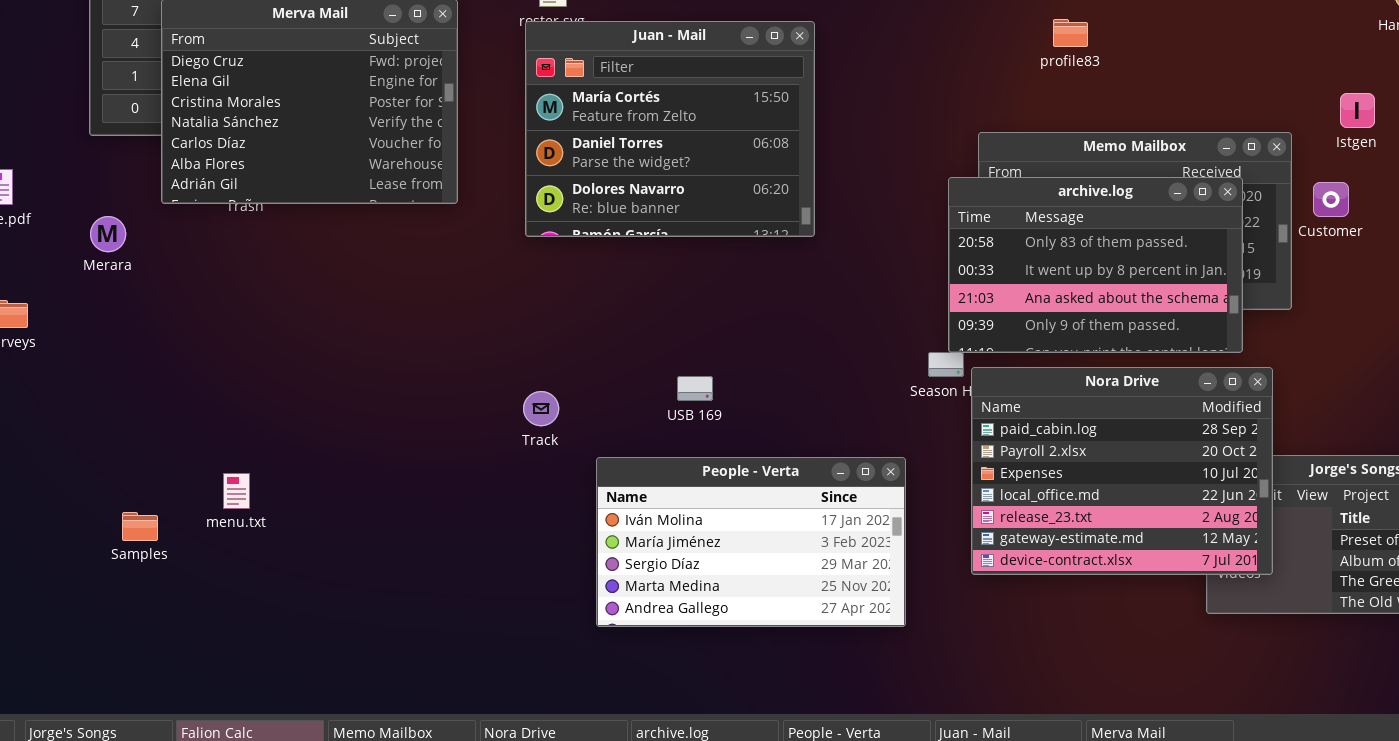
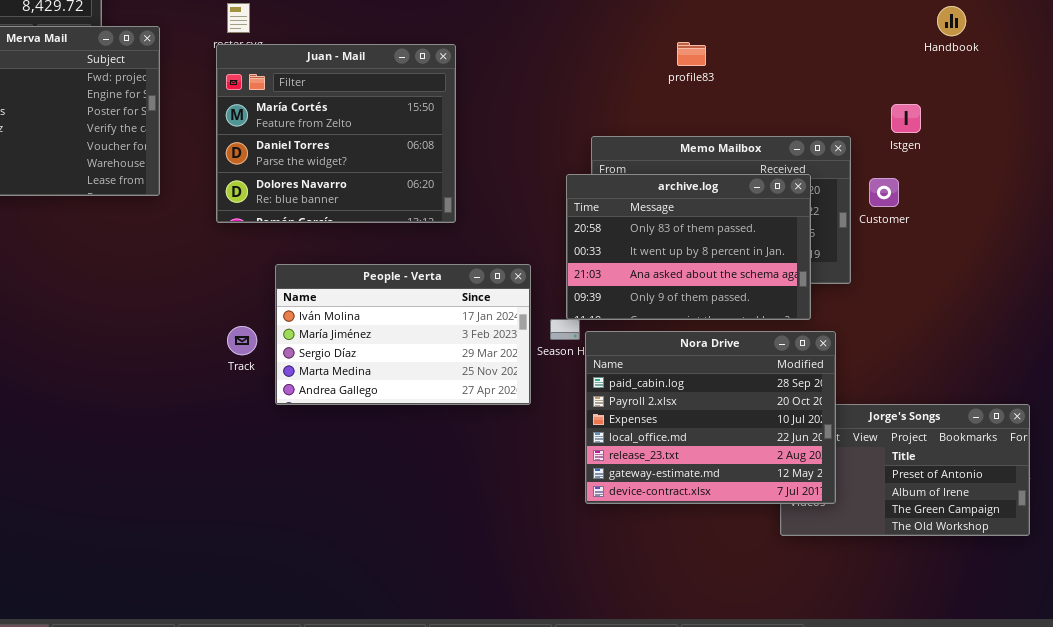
profile83: [1053,19,1088,47] -> [677,42,706,66], moved
Track: [523,391,559,426] -> [227,326,257,355], moved
People - Verta: [596,457,906,627] -> [275,264,531,405], moved

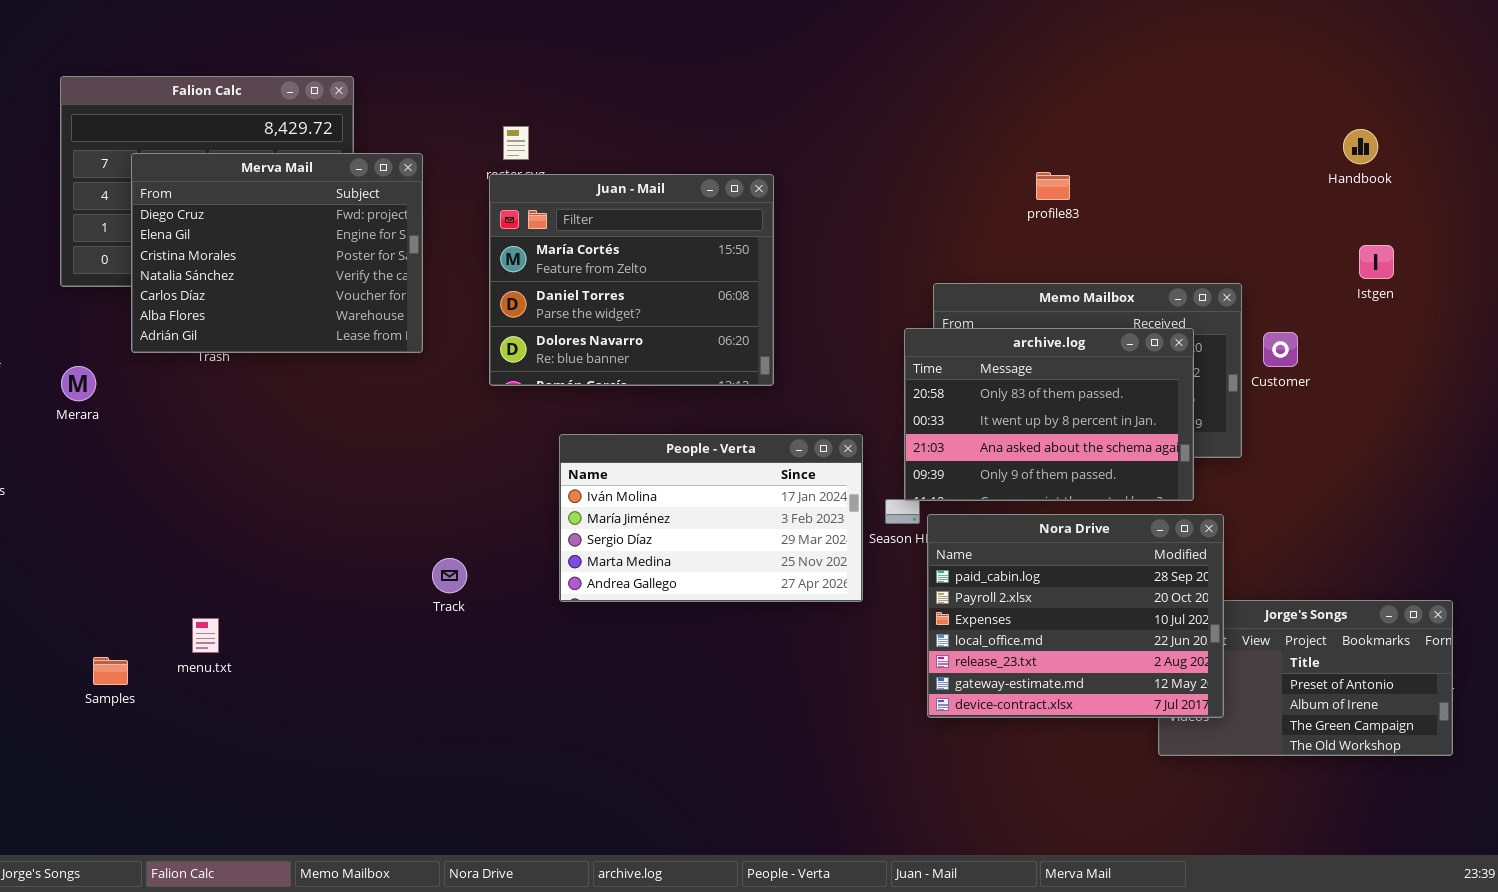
Istgen: [891,104,921,133] -> [1359,245,1394,279], moved
Track: [227,326,257,355] -> [432,558,467,593], moved

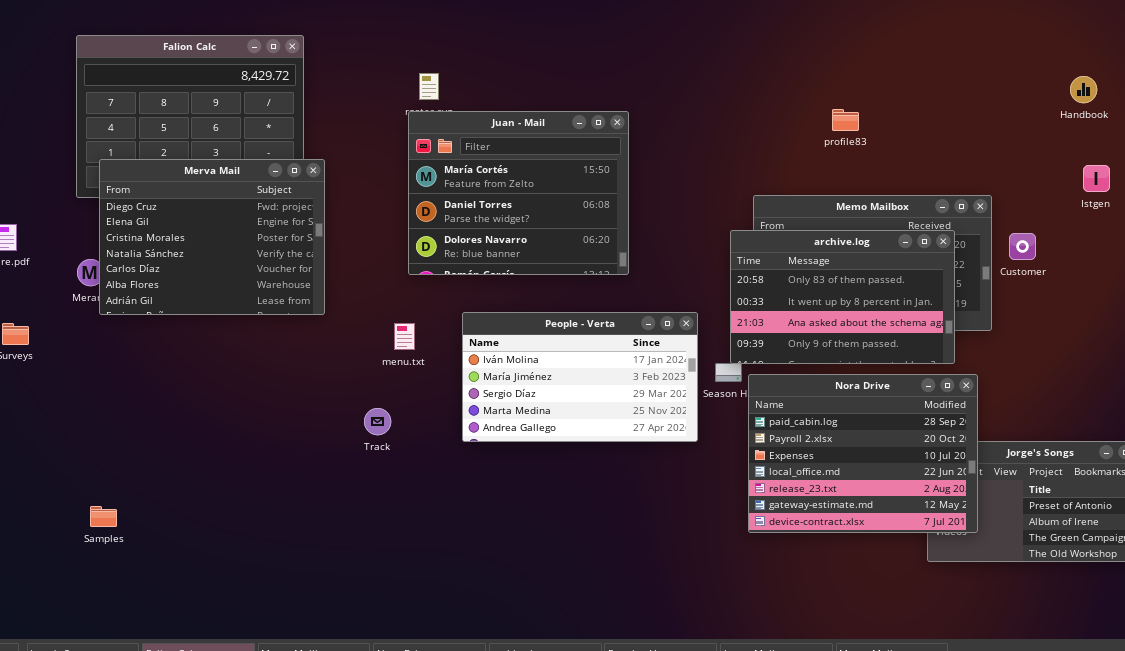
Merva Mail: [131,153,423,353] -> [99,159,325,315], moved
menu.txt: [192,618,219,653] -> [394,323,415,350], moved
Samples: [93,657,128,685] -> [90,506,117,527], moved

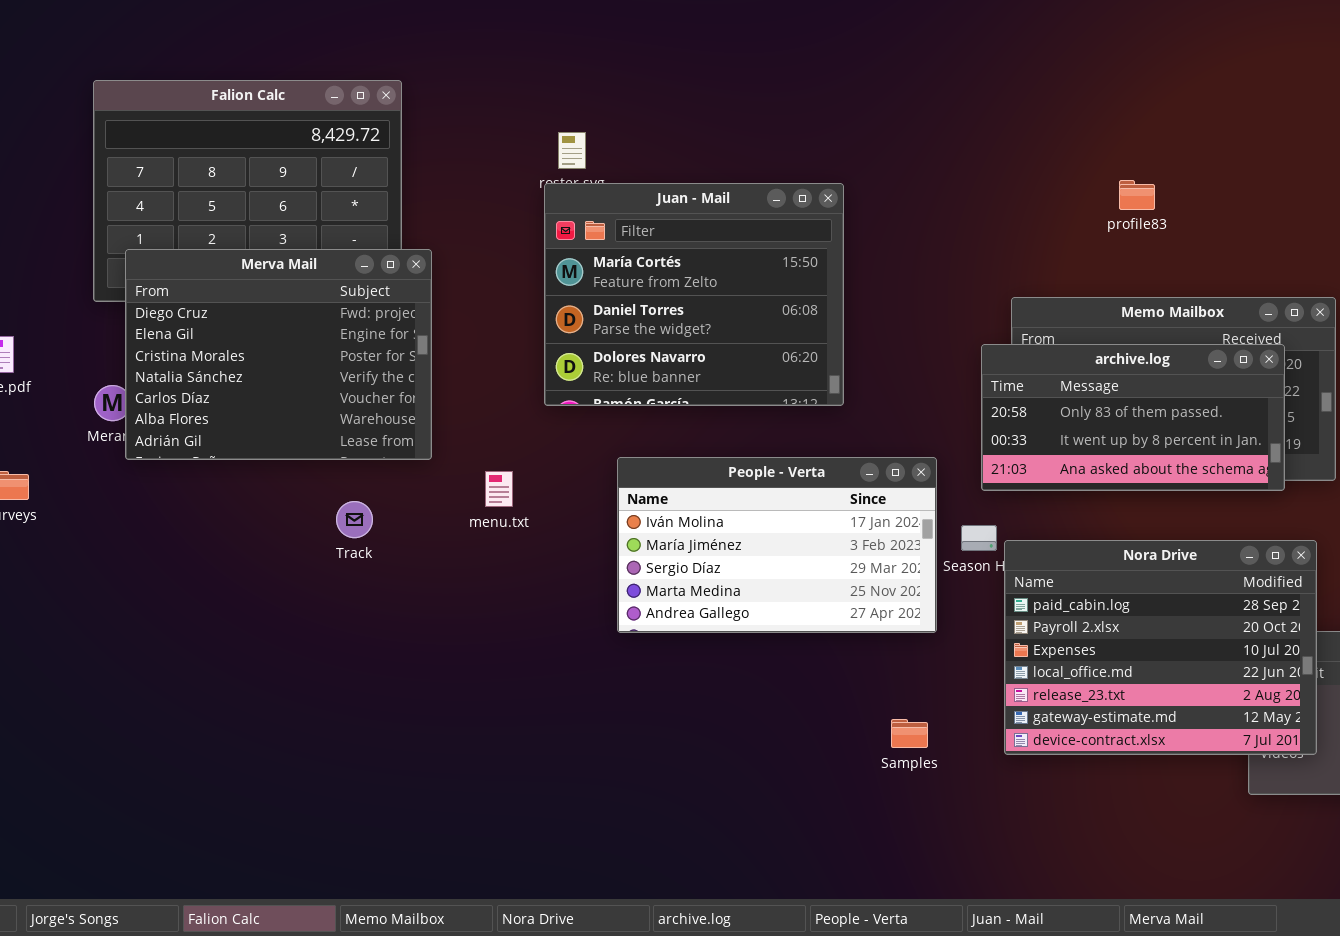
archive.log: [730,230,955,364] -> [981,344,1285,491], resized
menu.txt: [394,323,415,350] -> [485,471,513,507], moved
Track: [364,408,391,435] -> [336,501,373,538], moved
Samples: [90,506,117,527] -> [891,719,928,748], moved

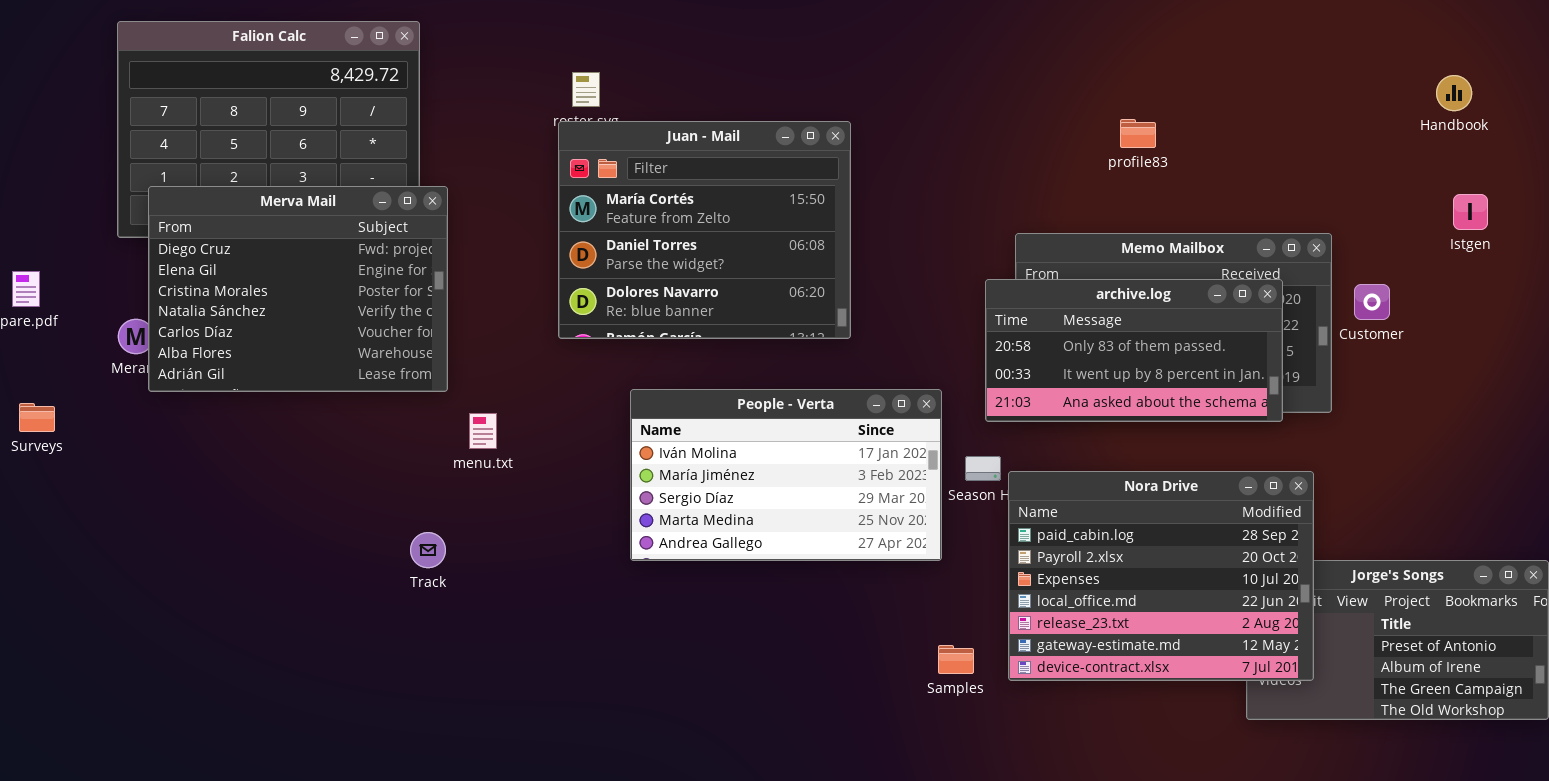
menu.txt: [485,471,513,507] -> [469,413,497,449], moved
Track: [336,501,373,538] -> [410,532,446,568], moved
Samples: [891,719,928,748] -> [938,645,974,674], moved

